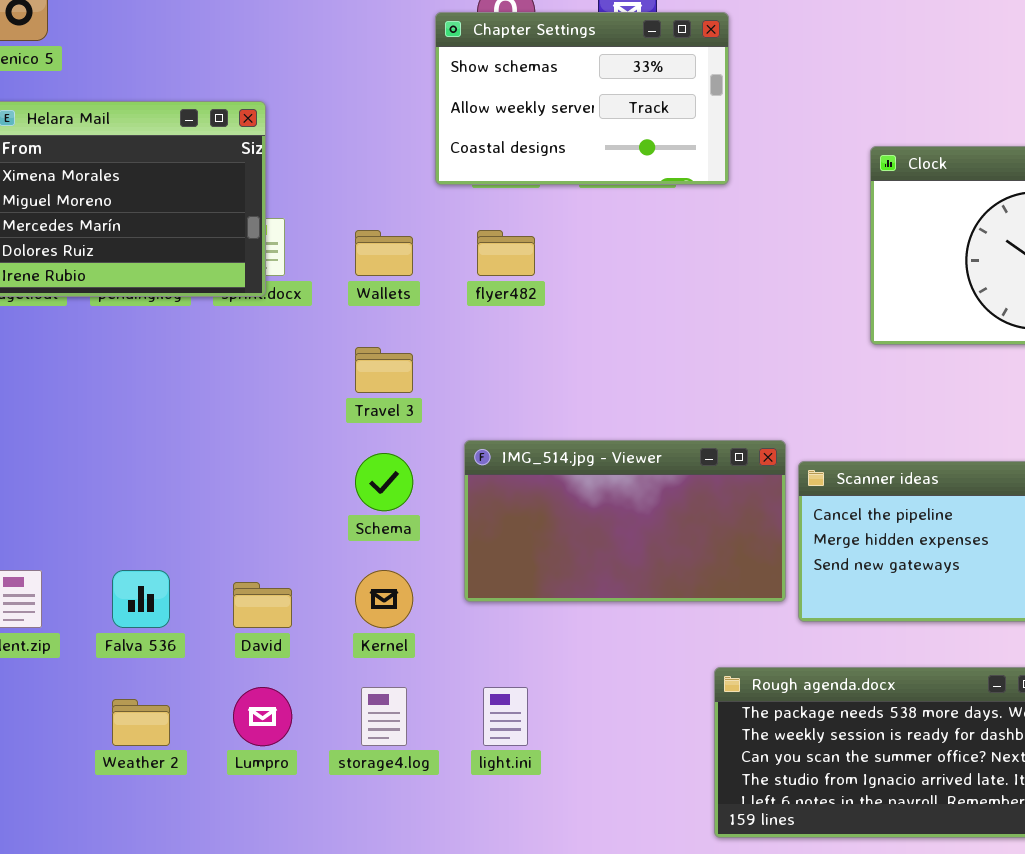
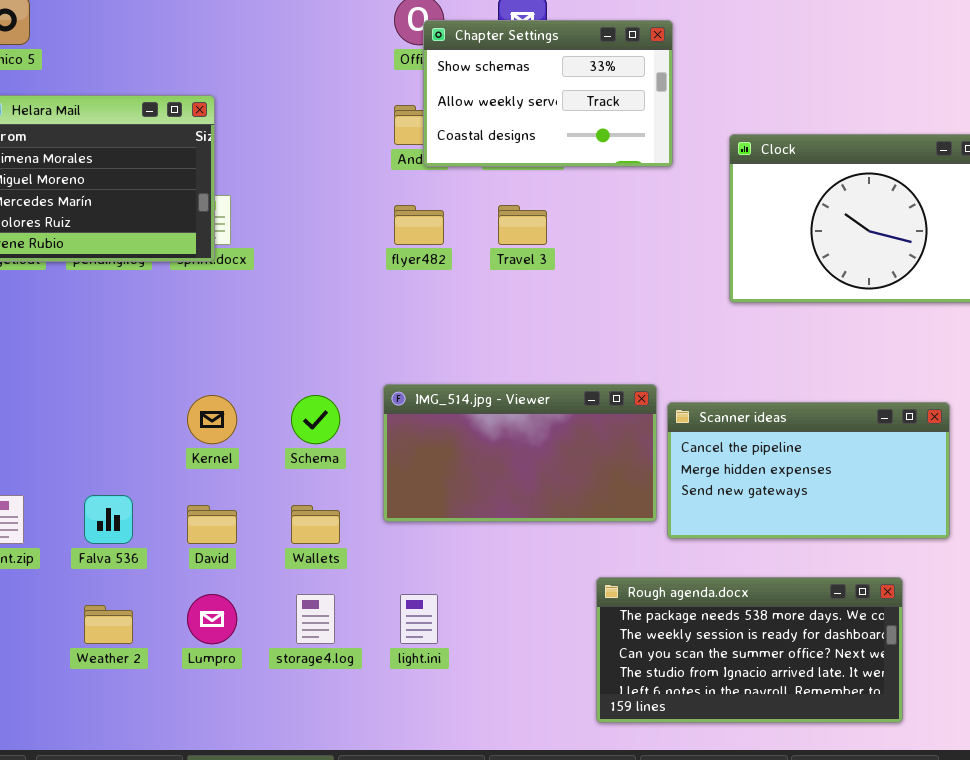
Chapter Settings: [435,12,729,185] -> [423,20,673,167], moved
Wallets: [355,230,413,276] -> [291,505,340,544], moved
Travel 3: [355,347,413,393] -> [498,205,547,245], moved
Kernel: [355,570,413,628] -> [187,395,237,444], moved

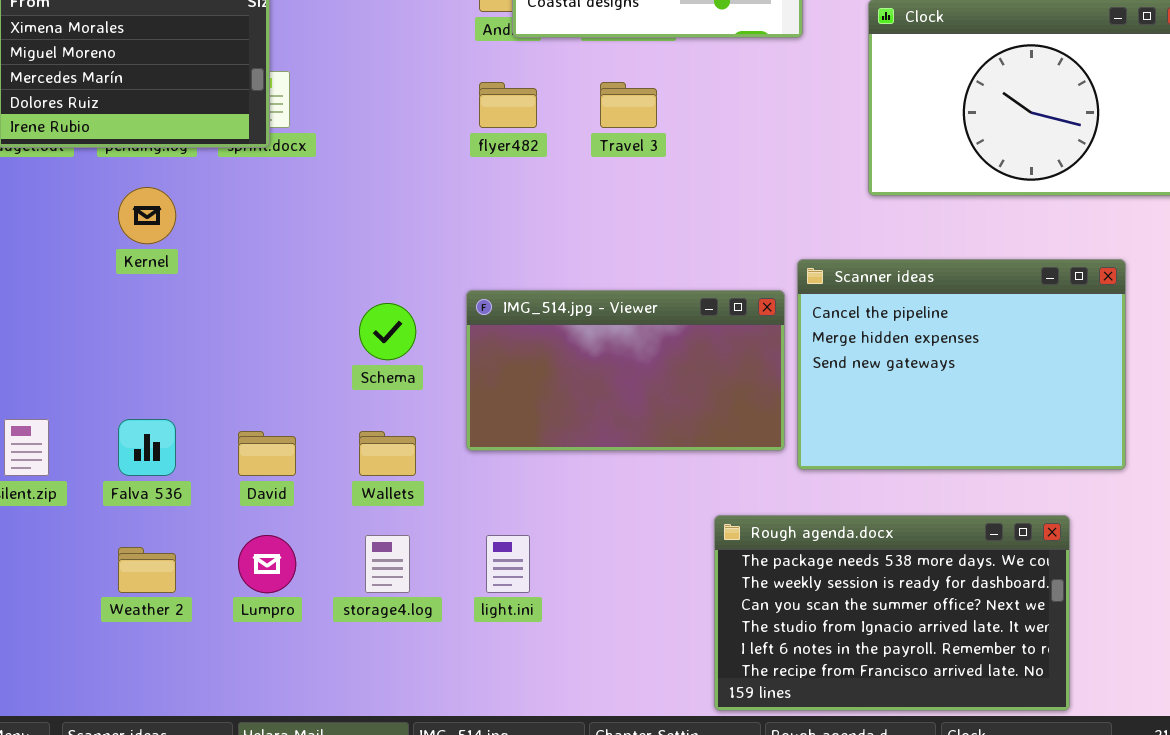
Kernel: [187,395,237,444] -> [118,187,176,244], moved
Scanner ideas: [667,402,950,539] -> [797,259,1126,470], resized
Rough agenda.docx: [596,577,903,723] -> [714,515,1070,711], resized

